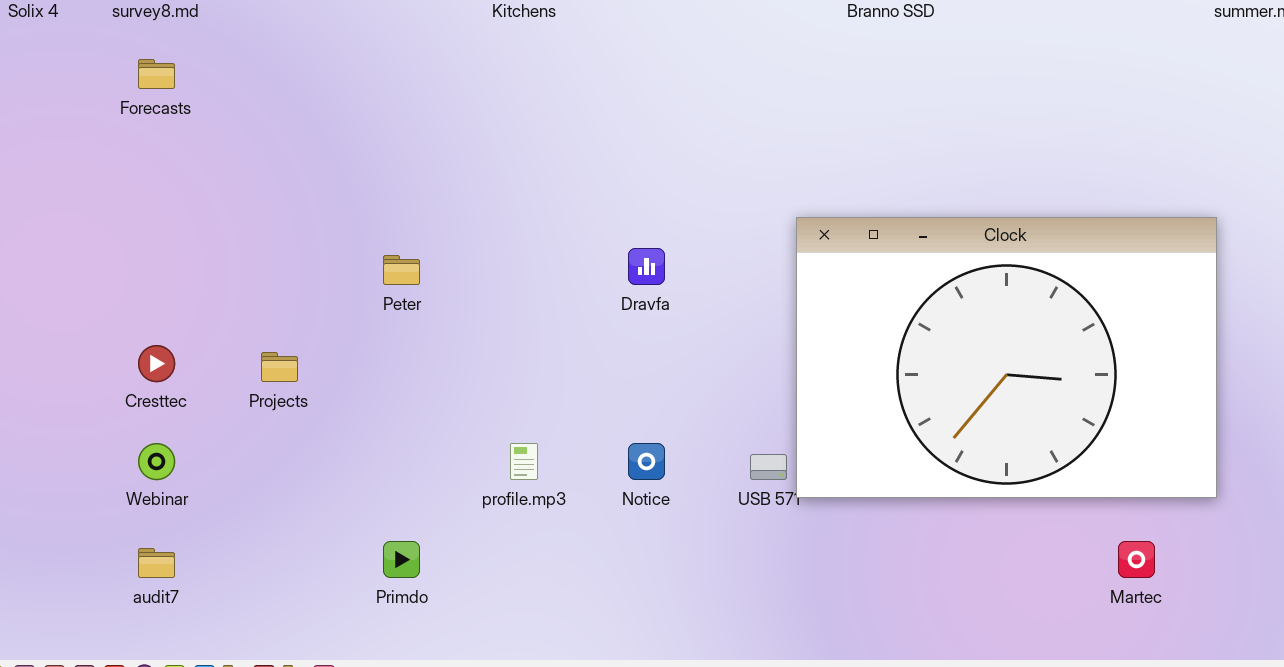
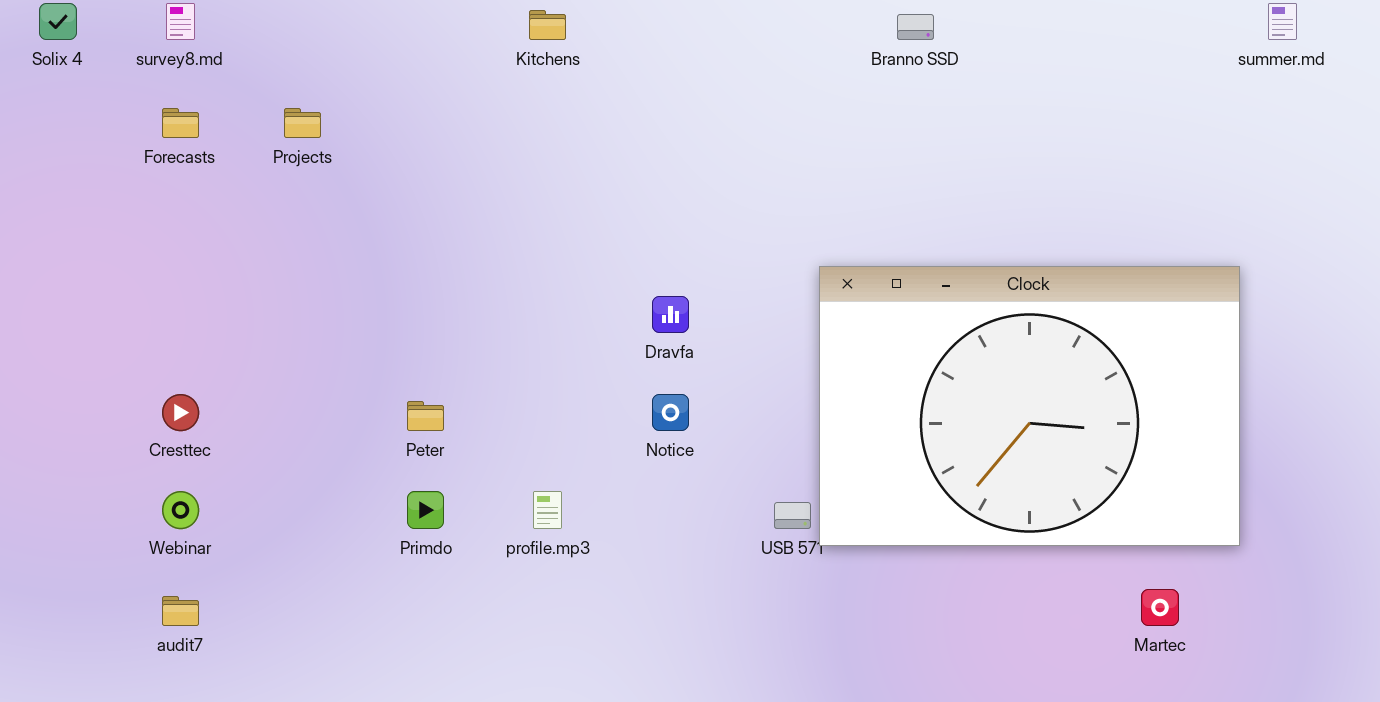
Peter: [383,255,420,285] -> [407,401,444,431], moved
Projects: [261,352,298,382] -> [284,108,321,138], moved
Notice: [628,443,665,480] -> [652,394,689,431], moved
Primdo: [383,541,420,578] -> [407,491,444,529], moved

